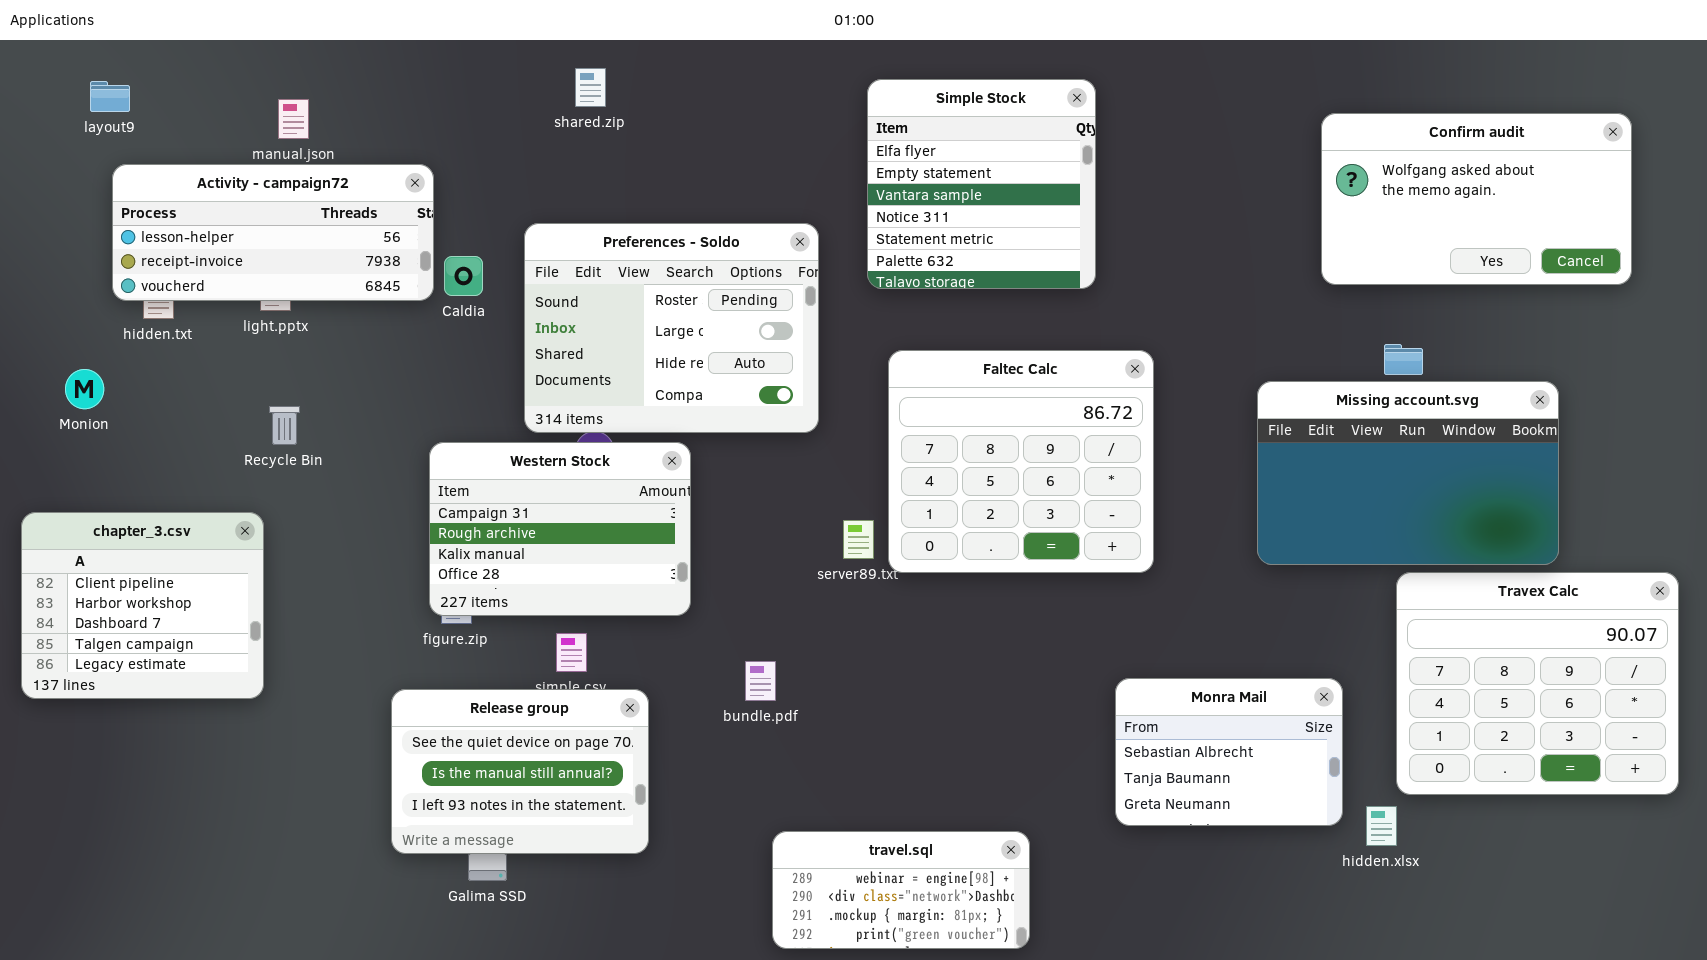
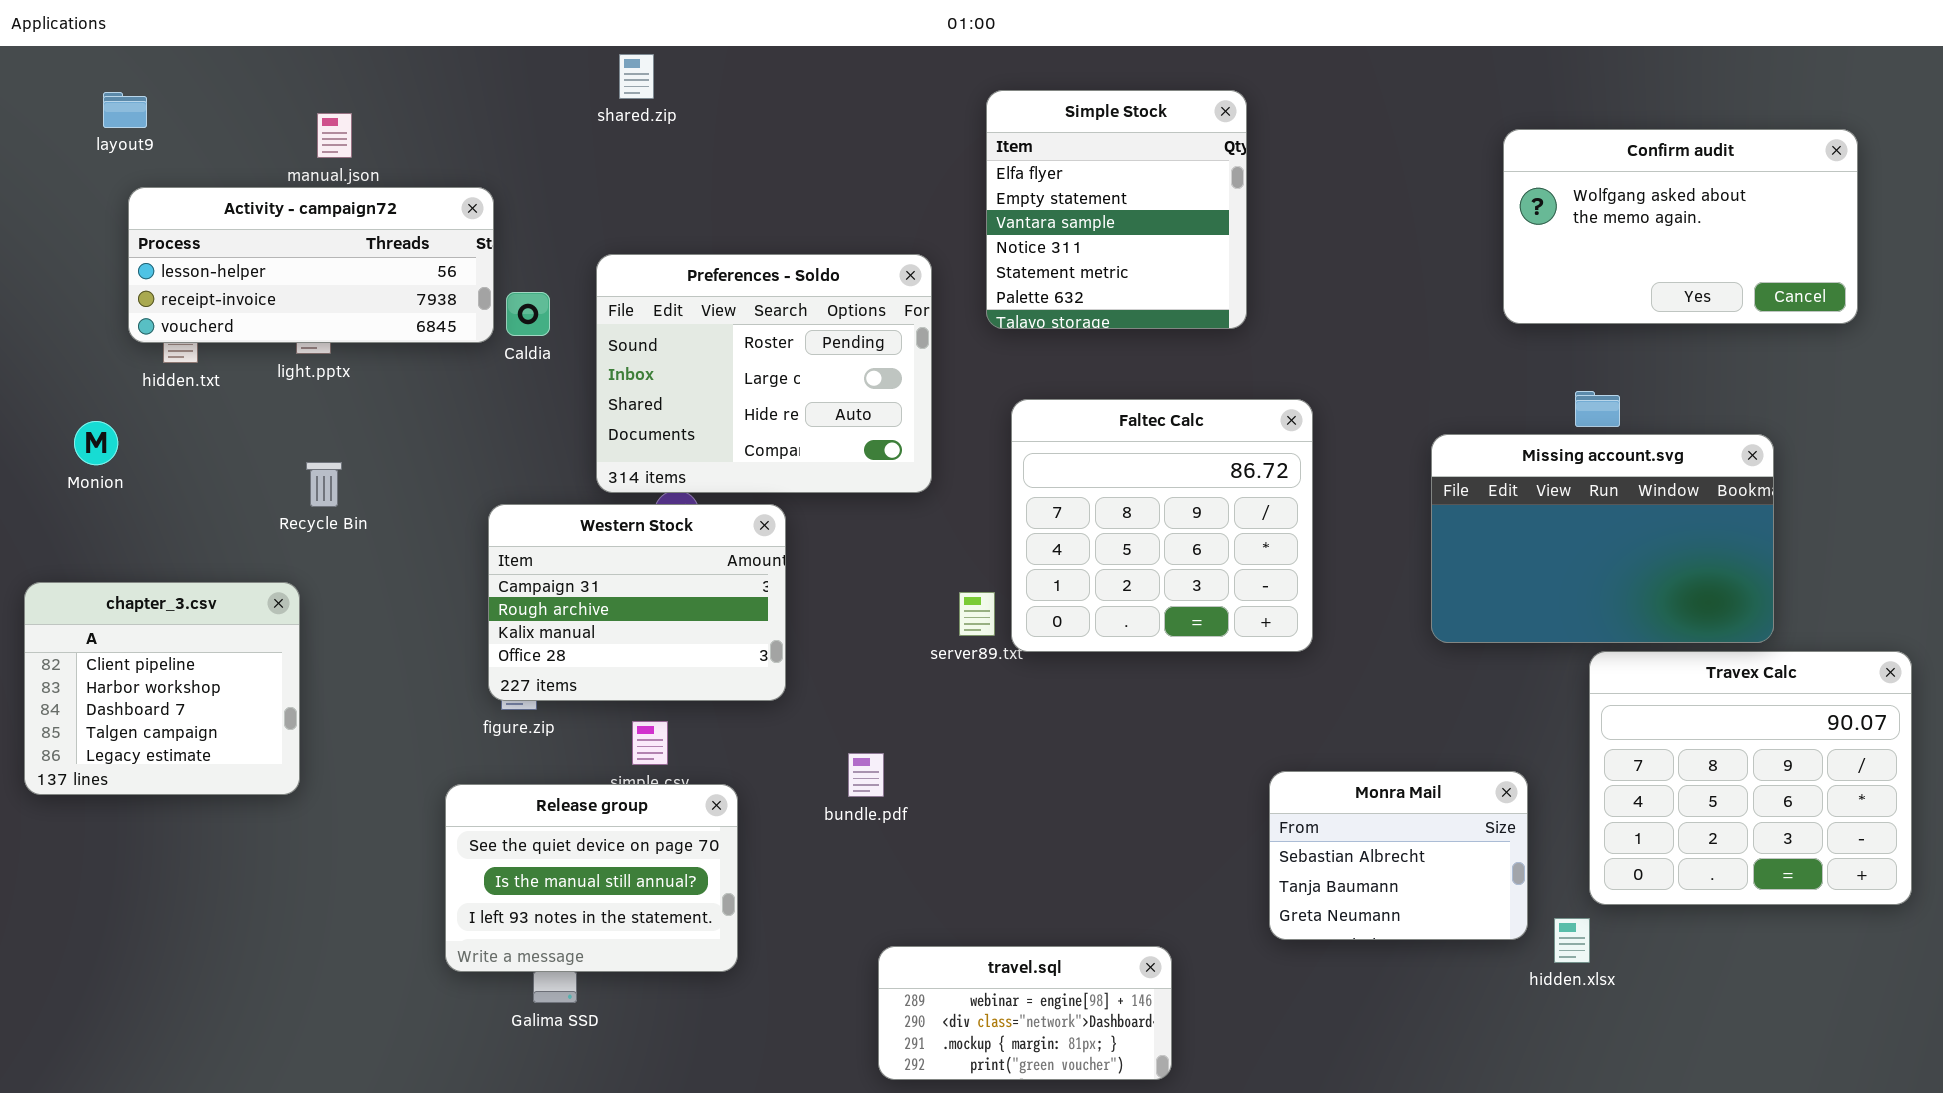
shared.zip: [575,68,606,107] -> [619,54,654,99], moved

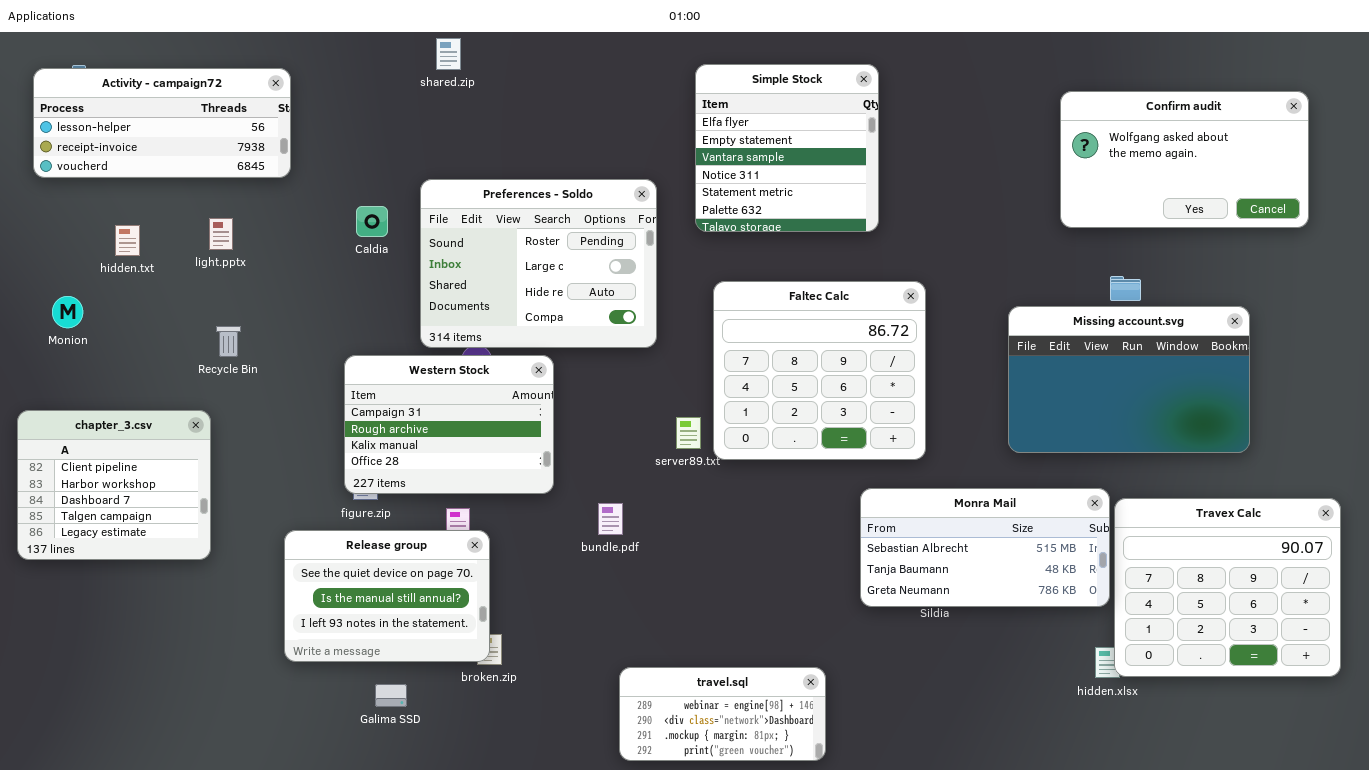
Activity - campaign72: [128,187,494,343] -> [33,68,291,178], moved
Travex Calc: [1589,651,1912,905] -> [1114,498,1341,677], moved
bundle.pdf: [848,753,884,797] -> [598,503,623,535], moved
Monra Mail: [1269,771,1528,940] -> [860,488,1110,607], moved, resized
Release group: [445,784,738,972] -> [284,530,490,662], moved

